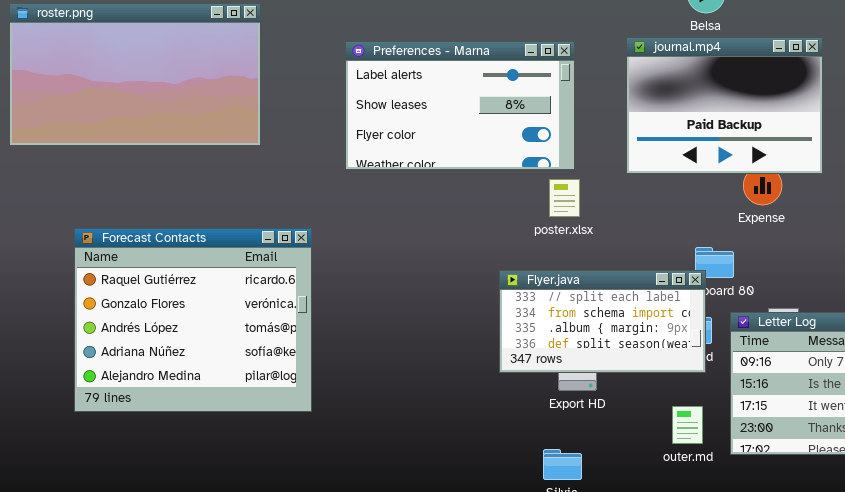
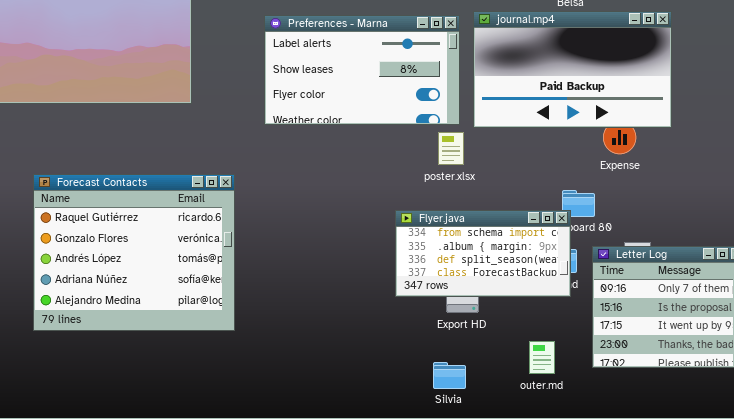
journal.mp4: [626,37,823,174] -> [473,11,672,128], resized
Flyer.java: [499,270,706,373] -> [395,210,571,297], scrolled down 1 row
outer.md: [672,406,703,444] -> [529,341,555,374], moved

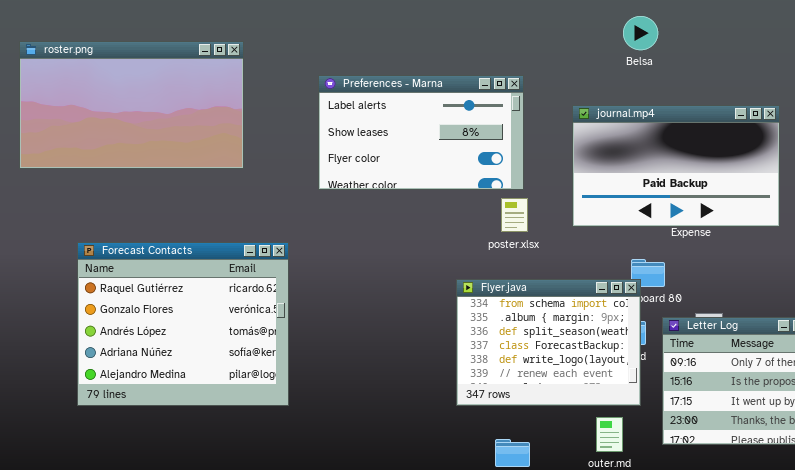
journal.mp4: [473,11,672,128] -> [572,105,780,227], moved
Flyer.java: [395,210,571,297] -> [456,279,641,406], resized

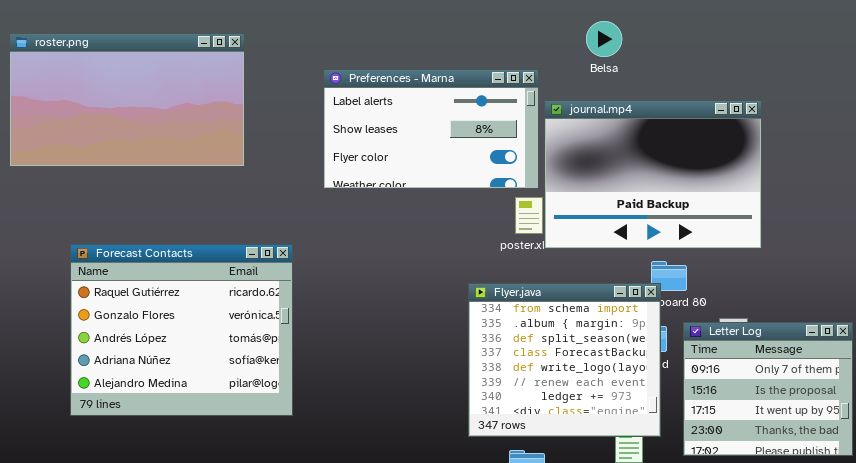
Belsa: [623,16,658,50] -> [586,21,622,57], moved
journal.mp4: [572,105,780,227] -> [544,100,762,249], moved, resized
Flyer.java: [456,279,641,406] -> [468,283,661,437], resized

